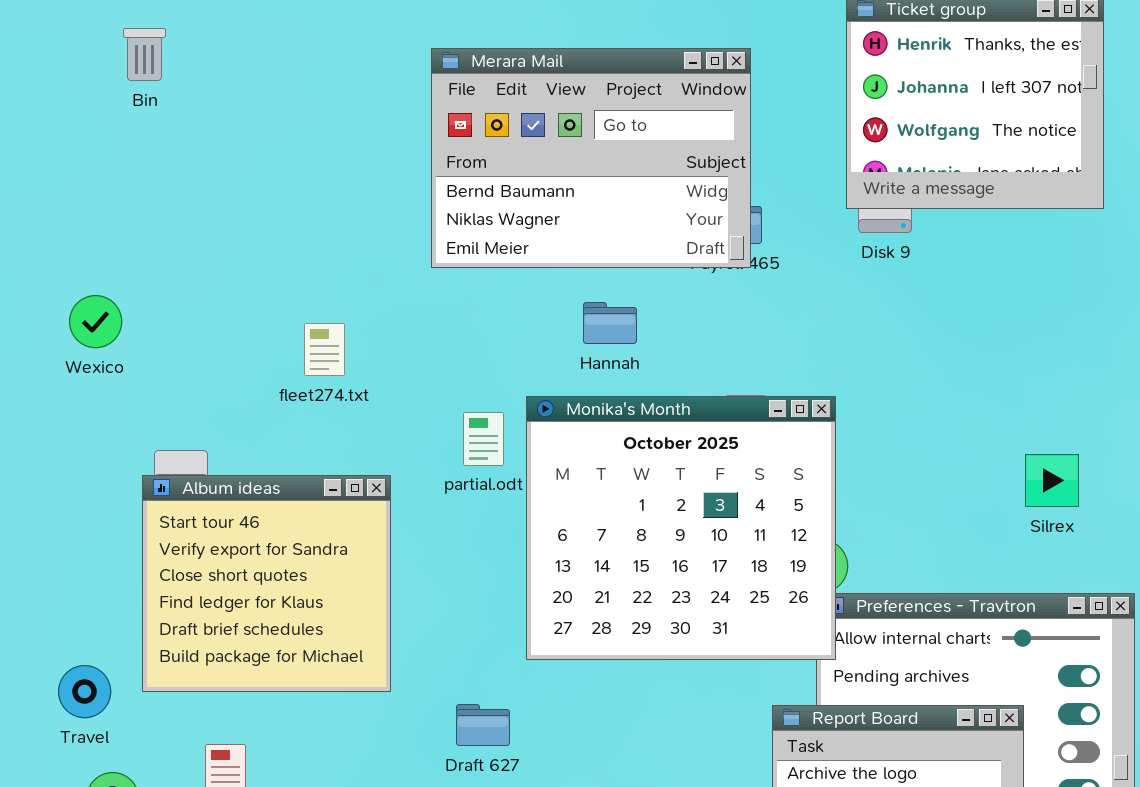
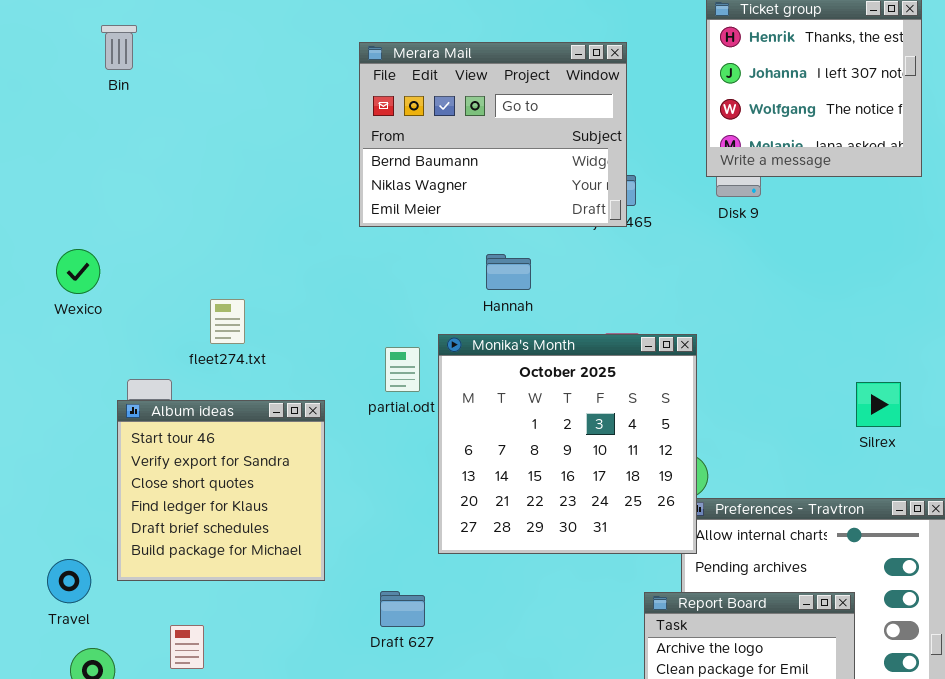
fleet274.txt: [304,323,345,376] -> [210,299,245,344], moved

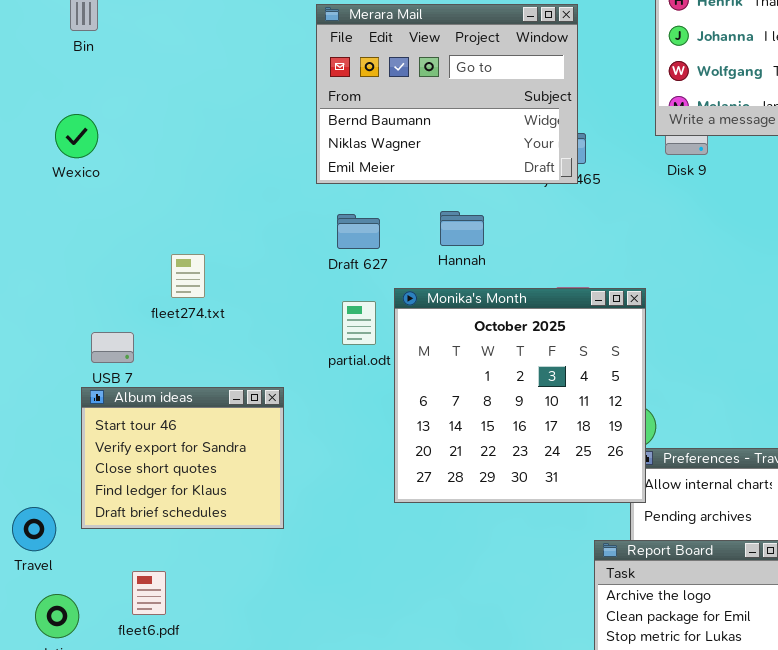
Wexico: [56,249,100,294] -> [55,114,98,158], moved
Album ideas: [117,400,325,581] -> [81,387,284,529], resized
Draft 627: [380,591,425,627] -> [337,214,380,249], moved

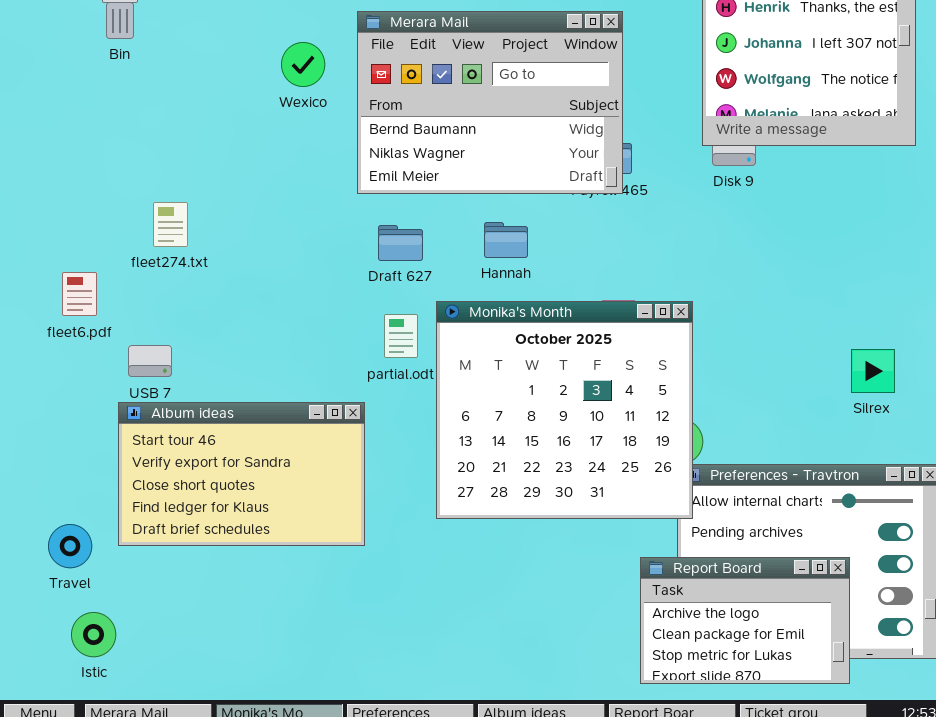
Wexico: [55,114,98,158] -> [281,42,325,87], moved
fleet274.txt: [171,254,205,298] -> [153,202,188,247], moved
Album ideas: [81,387,284,529] -> [118,402,365,546], resized
fleet6.pdf: [132,571,166,615] -> [62,272,97,316], moved

